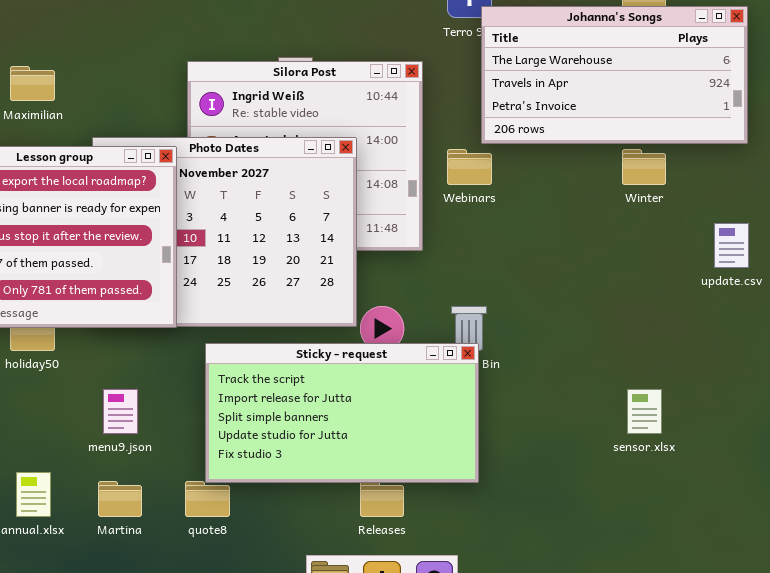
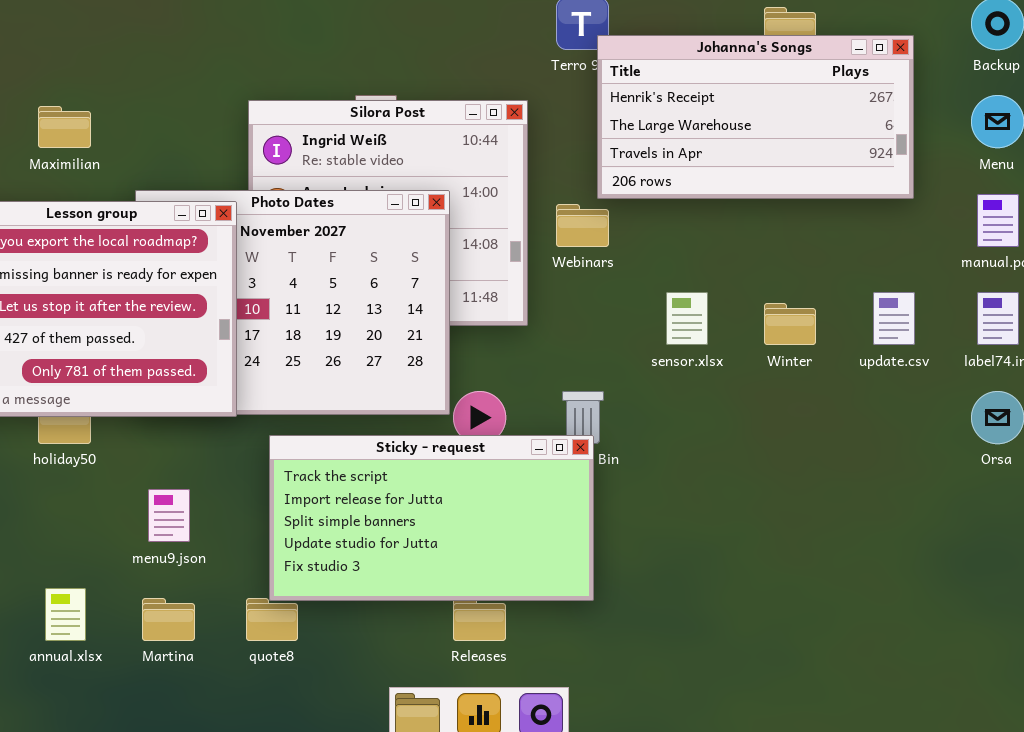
Johanna's Songs: [481,6,748,144] -> [597,35,914,199], scrolled up 1 row
Winter: [622,149,666,185] -> [764,303,816,345], moved
sensor.xlsx: [627,389,662,434] -> [666,292,708,345], moved

